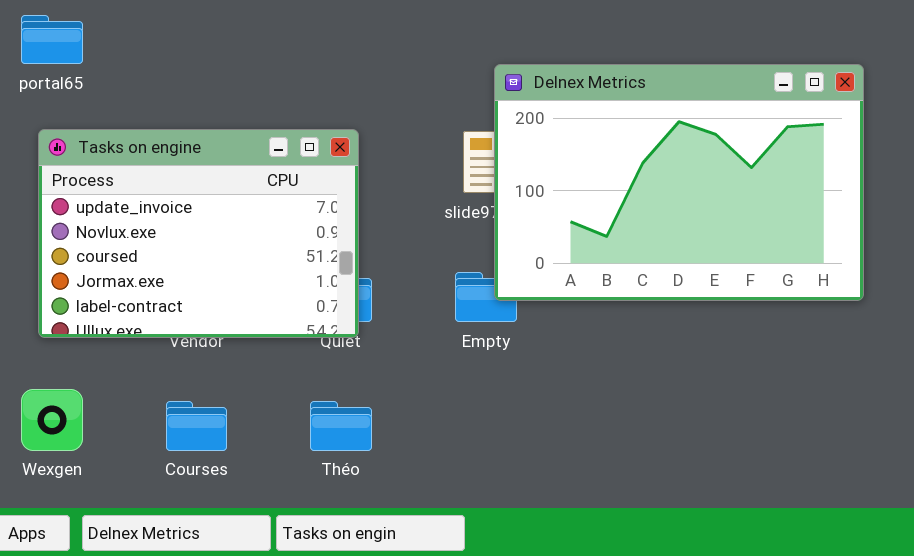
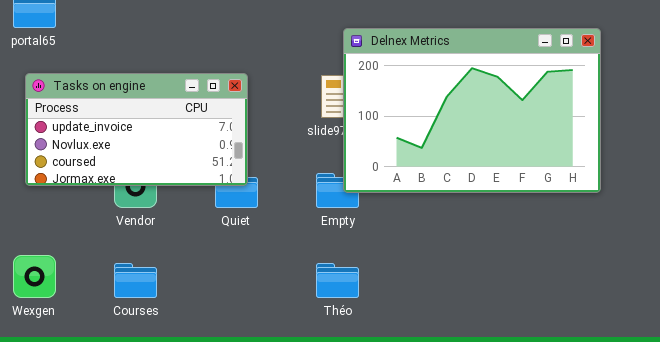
Tasks on engine: [38,129,359,338] -> [25,73,248,186], resized
Théo: [310,401,372,451] -> [316,263,359,298], moved

